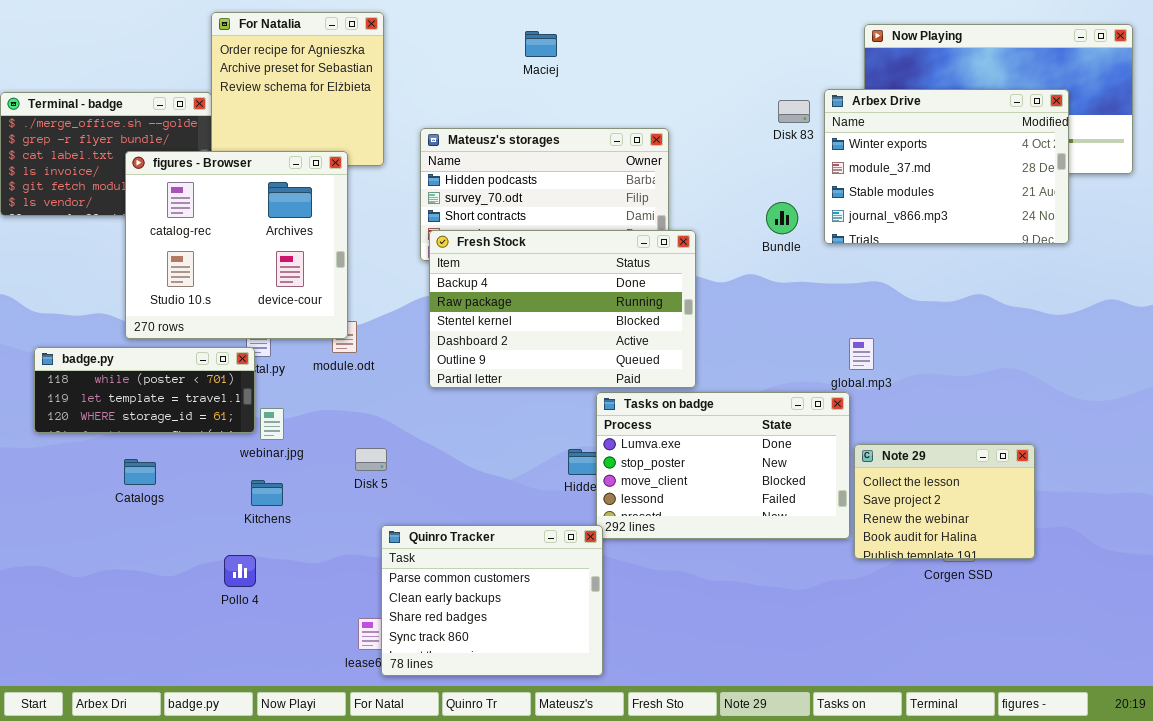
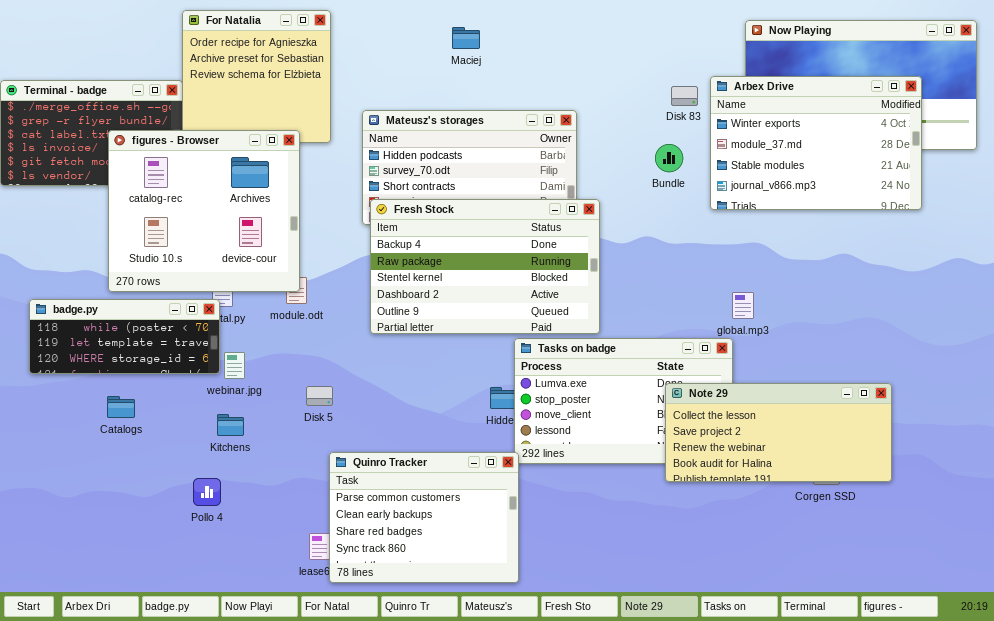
Bundle: [766,202,798,234] -> [655,144,683,172], moved
Note 29: [854,444,1035,559] -> [665,383,892,482], resized

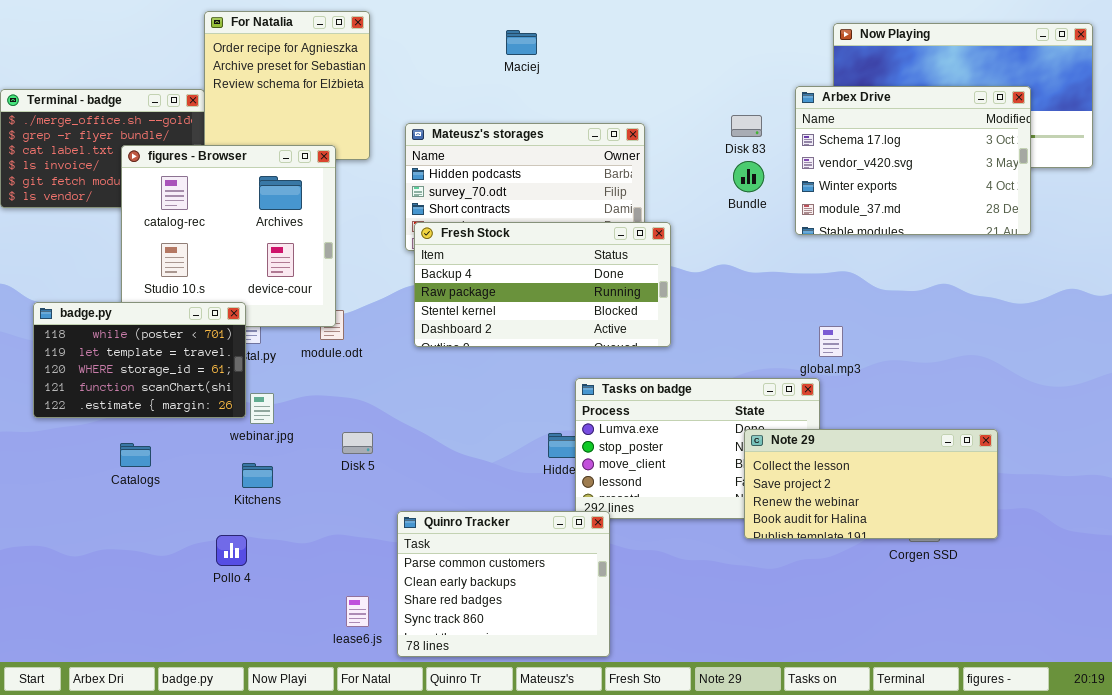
Arbex Drive: [710,76,922,210] -> [795,86,1031,235], scrolled up 2 rows
Disk 83: [671,86,698,106] -> [731,115,762,137], moved
Fresh Stock: [370,199,600,334] -> [414,222,671,347], resized
badge.py: [29,299,220,374] -> [33,302,246,418], resized
Quinro Tracker: [329,452,519,583] -> [397,511,610,657], moved

